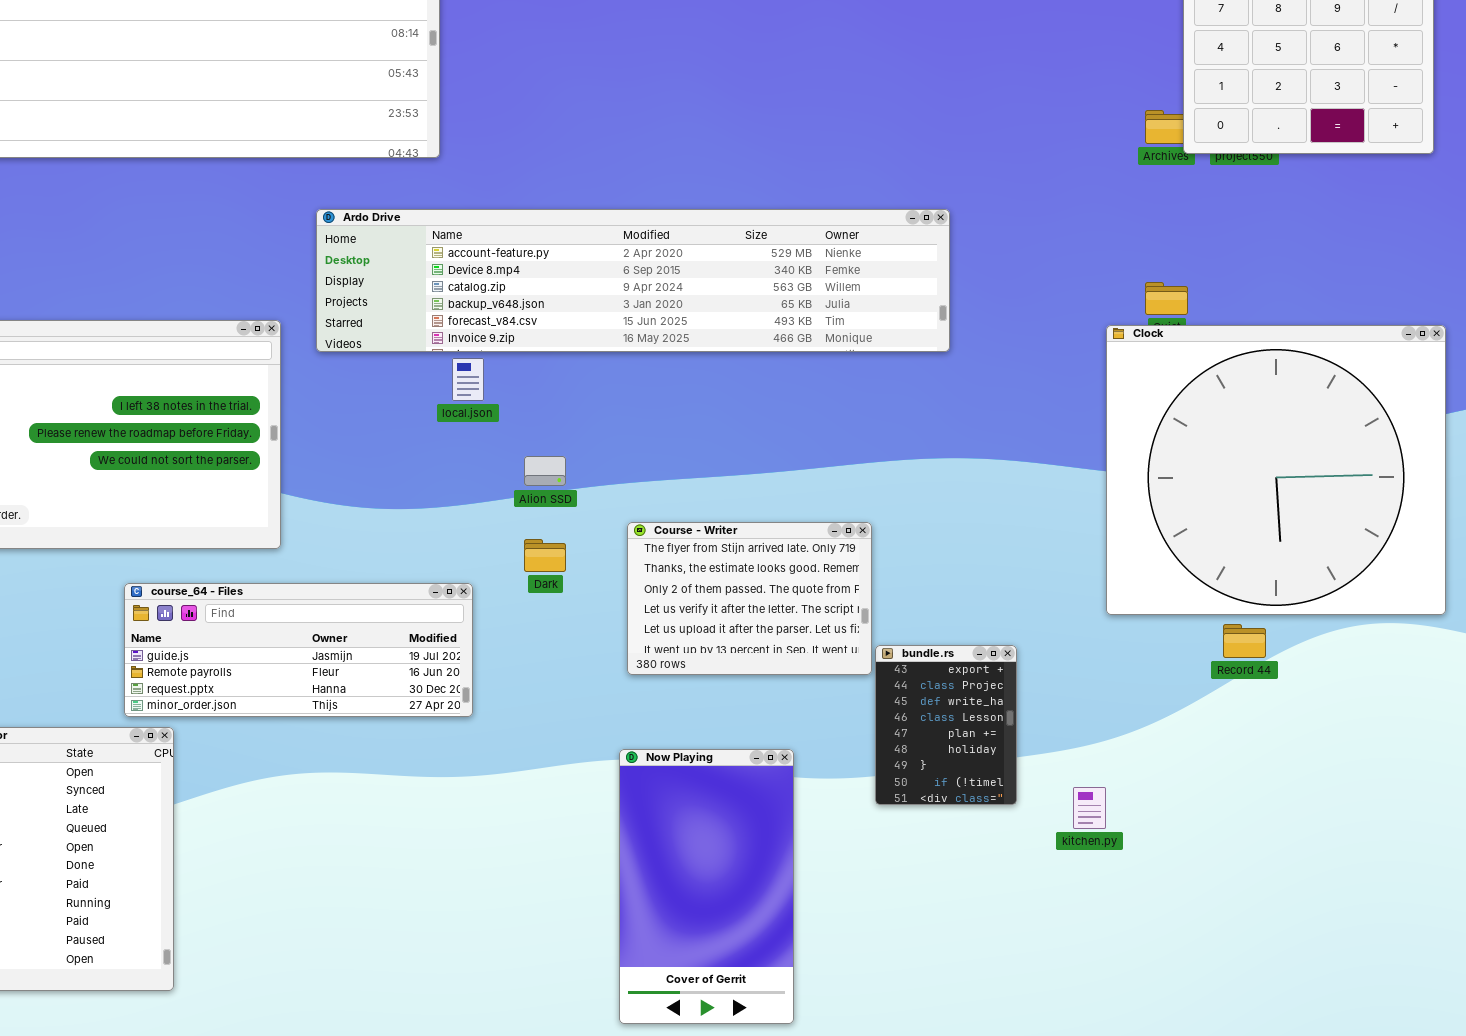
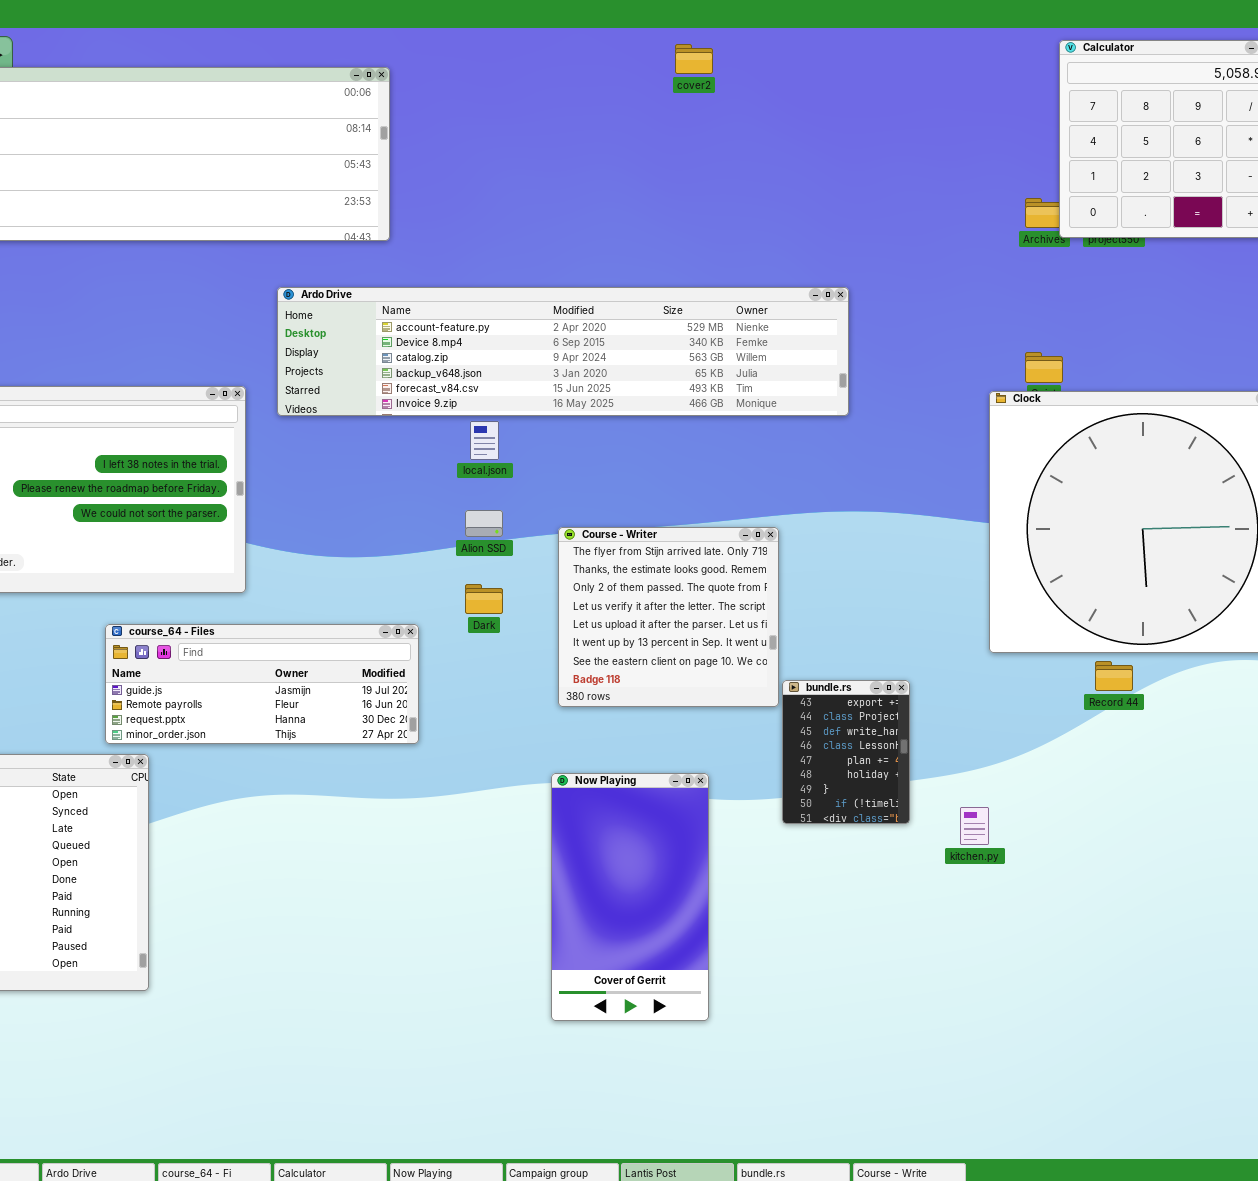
local.json: [452,358,484,401] -> [470,421,499,460], moved
Course - Writer: [627,522,872,675] -> [558,527,779,707], resized

